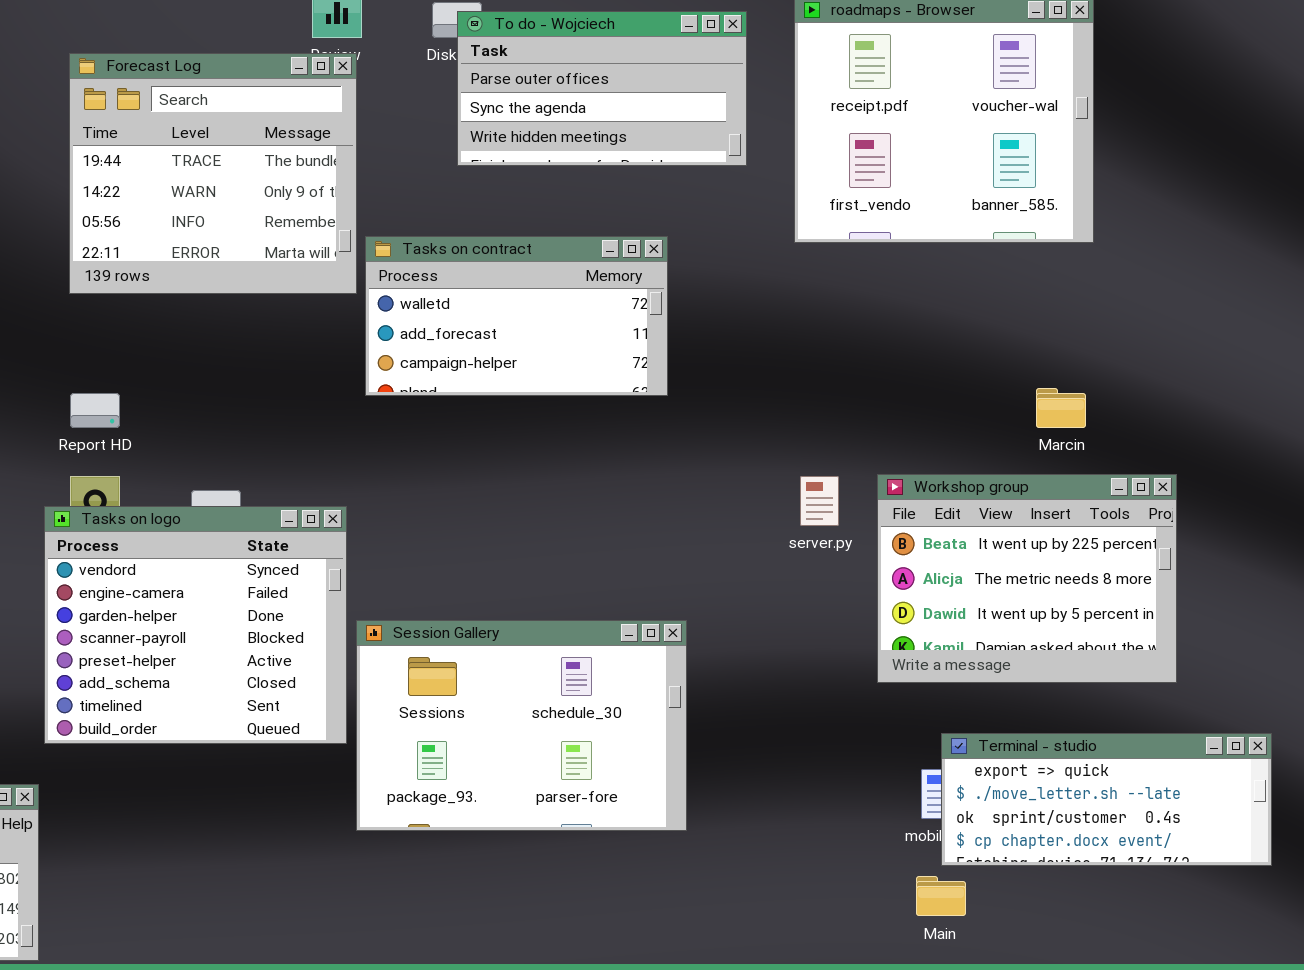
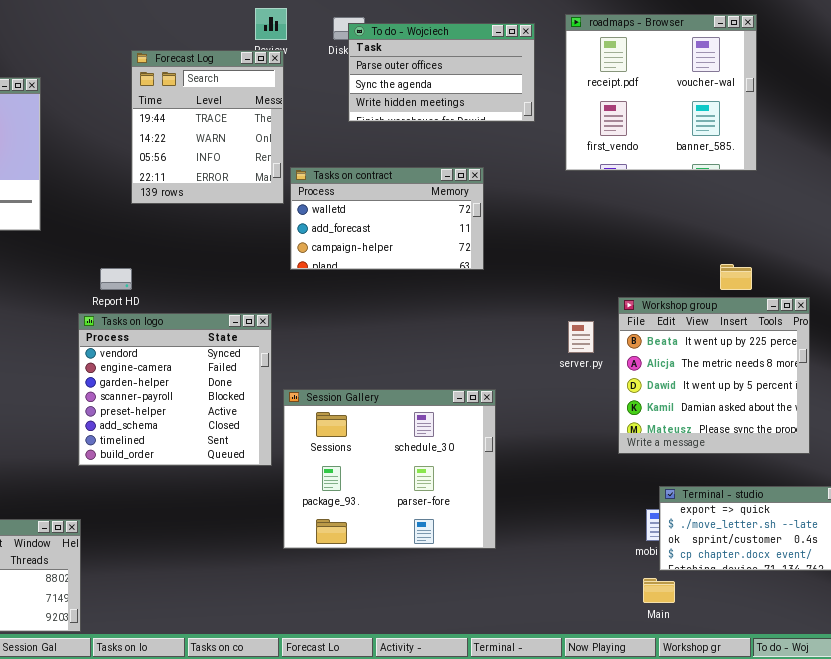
Forecast Log: [69,53,357,294] -> [131,50,284,204], resized
Workshop group: [877,474,1177,683] -> [618,297,810,454], resized
Tasks on logo: [44,506,347,744] -> [78,313,272,466], moved
Session Gallery: [356,620,687,831] -> [283,389,496,549], resized

